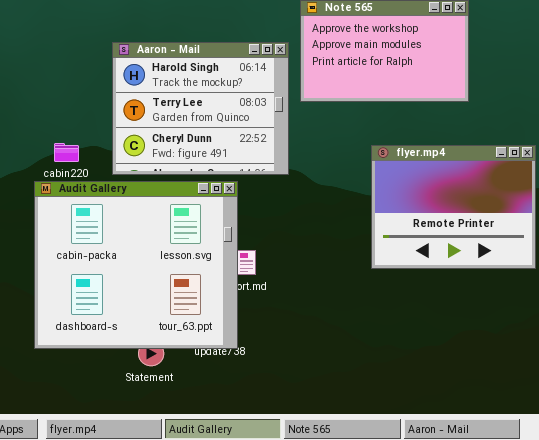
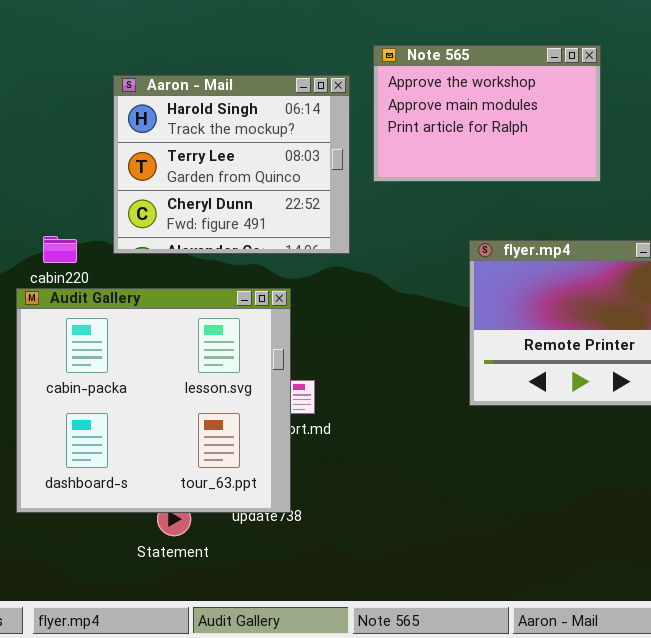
Aaron - Mail: [112,42,289,175] -> [113,75,350,254], moved

